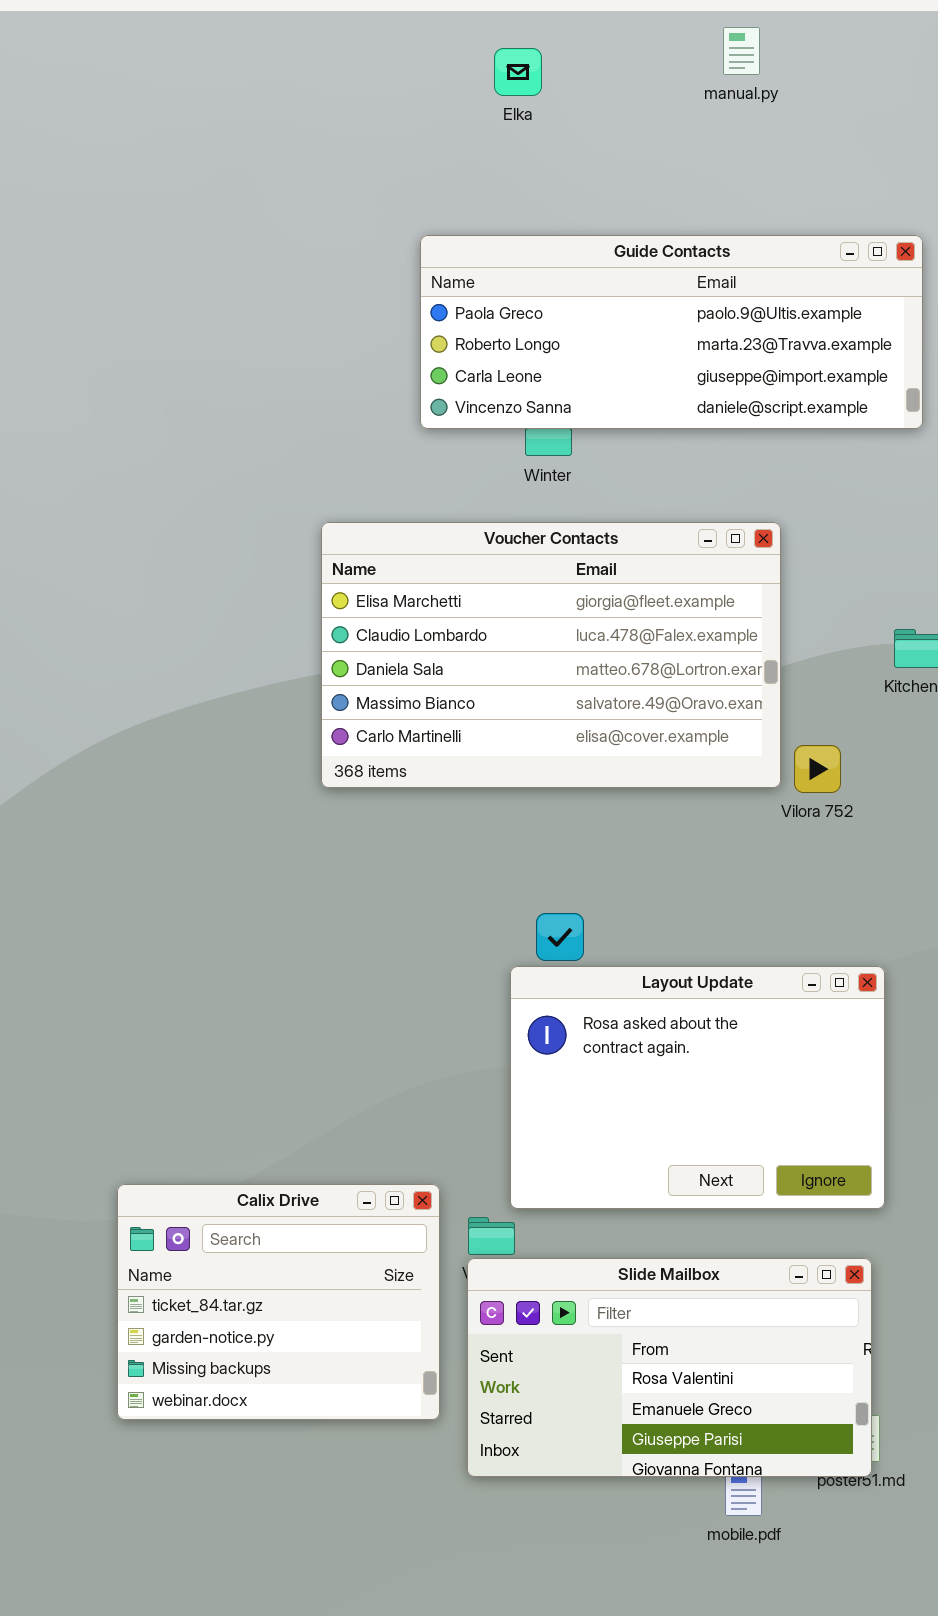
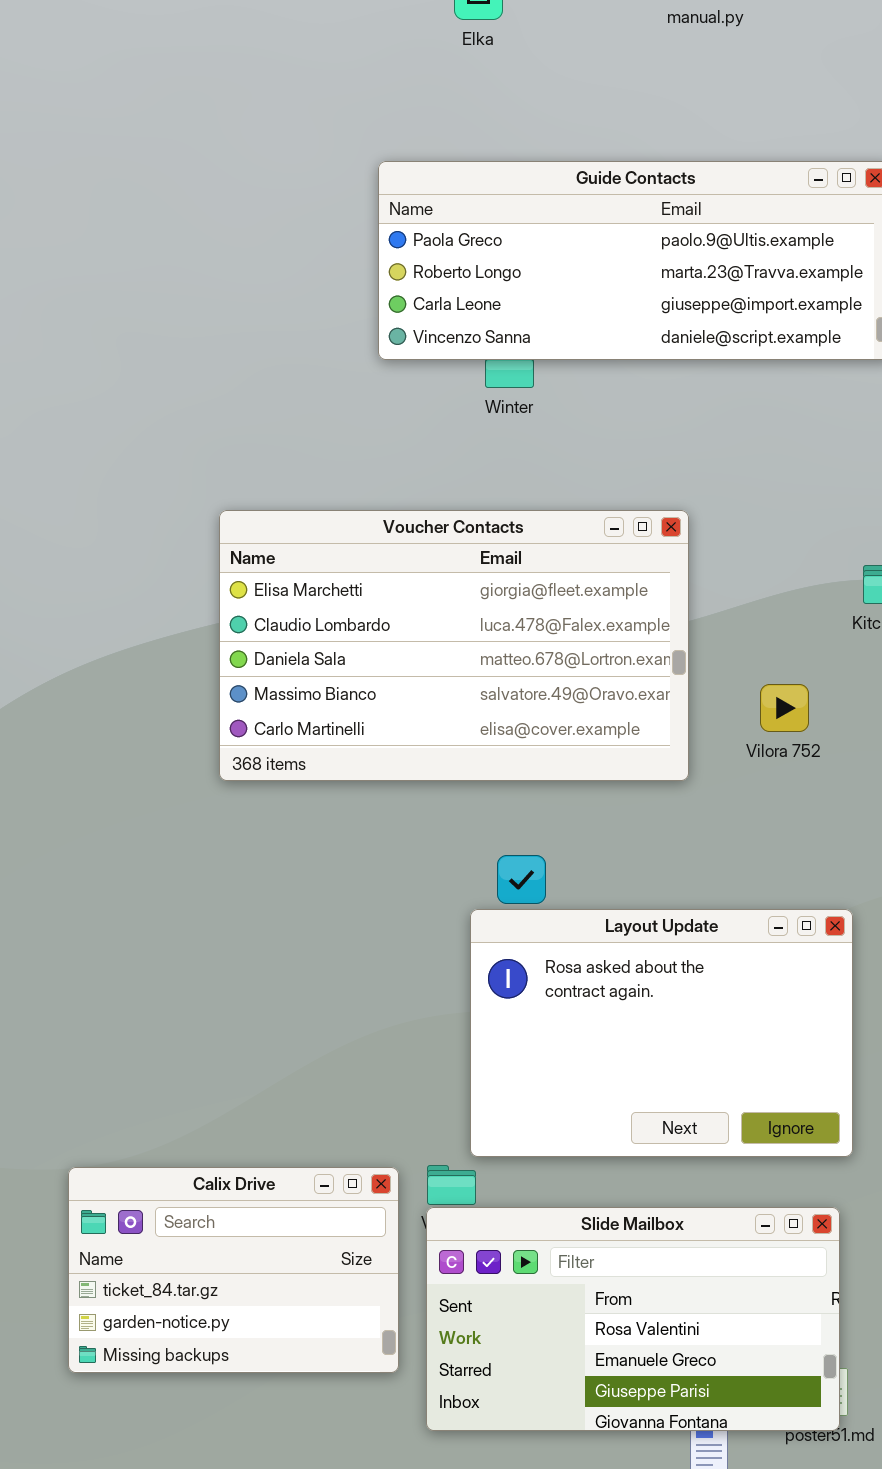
Voucher Contacts: [321,522,781,788] -> [219,510,689,781], moved
Calix Drive: [117,1184,440,1420] -> [68,1167,399,1373], resized

